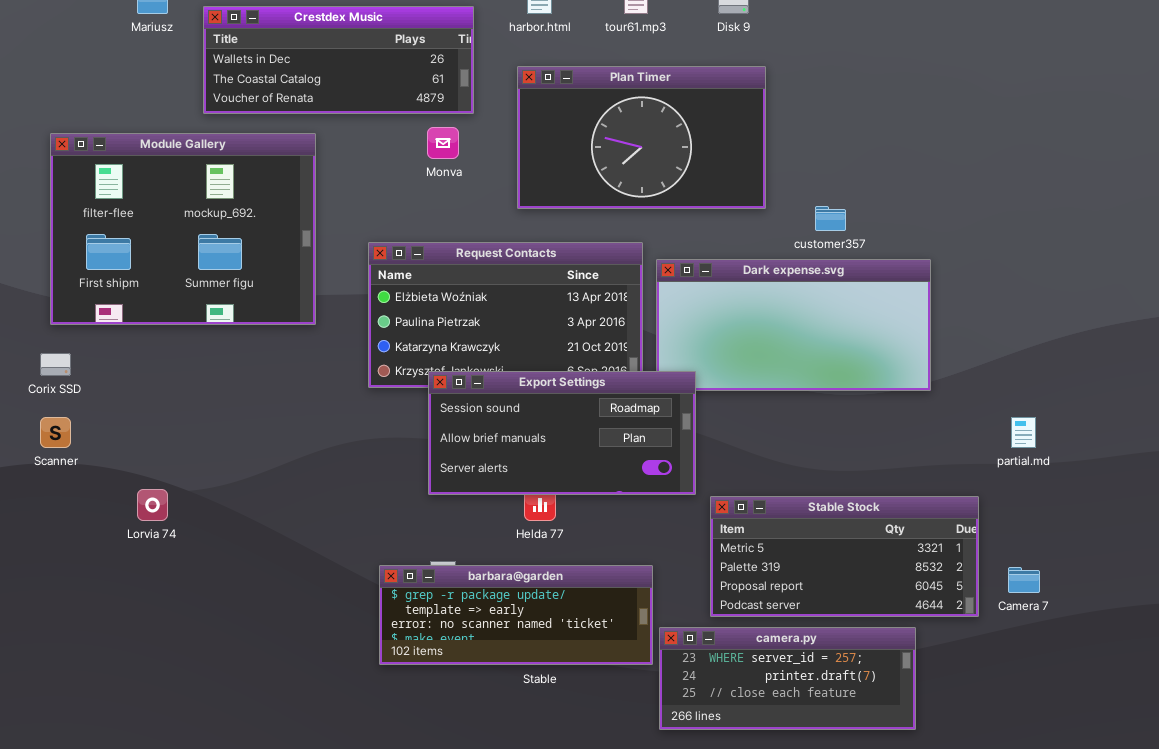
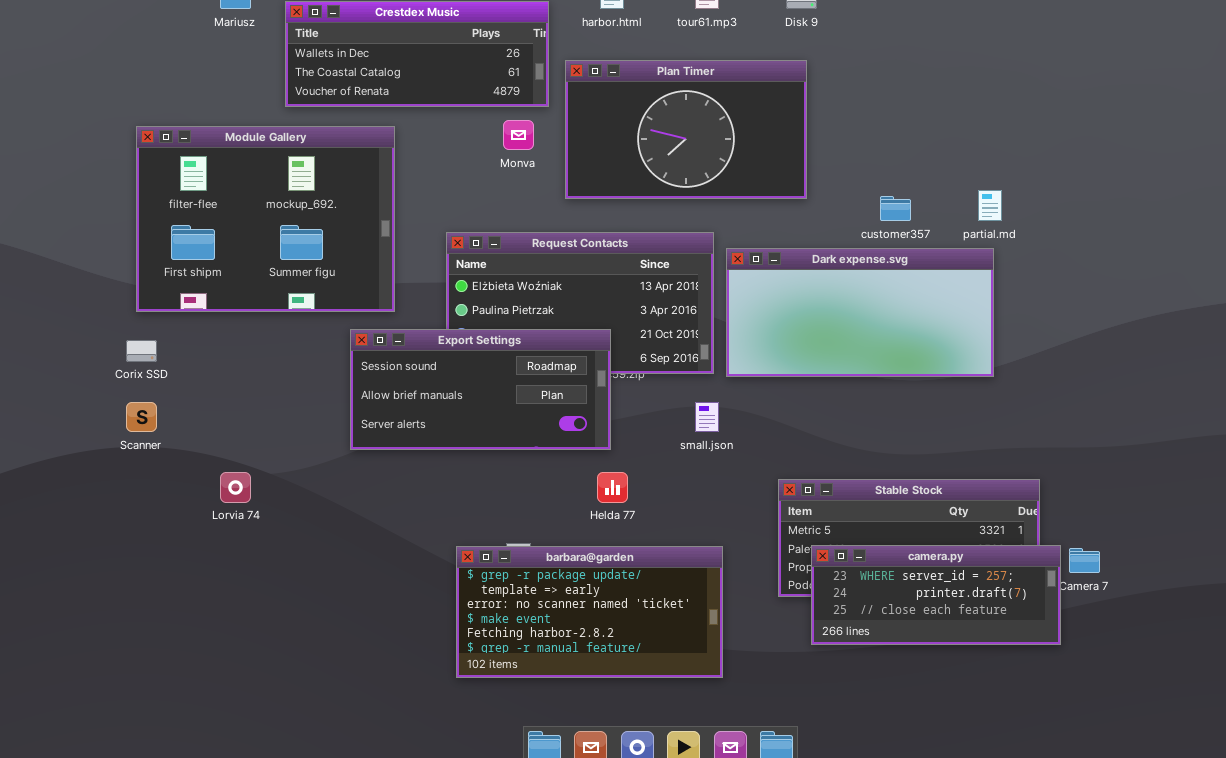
Plan Timer: [517,66,766,209] -> [565,60,807,199], moved
Export Settings: [428,371,696,495] -> [350,329,611,450], moved
partial.md: [1011,417,1036,448] -> [978,190,1002,221], moved
barbara@garden: [379,565,653,665] -> [456,546,723,678], resized
camera.py: [659,627,916,730] -> [811,545,1061,645], moved

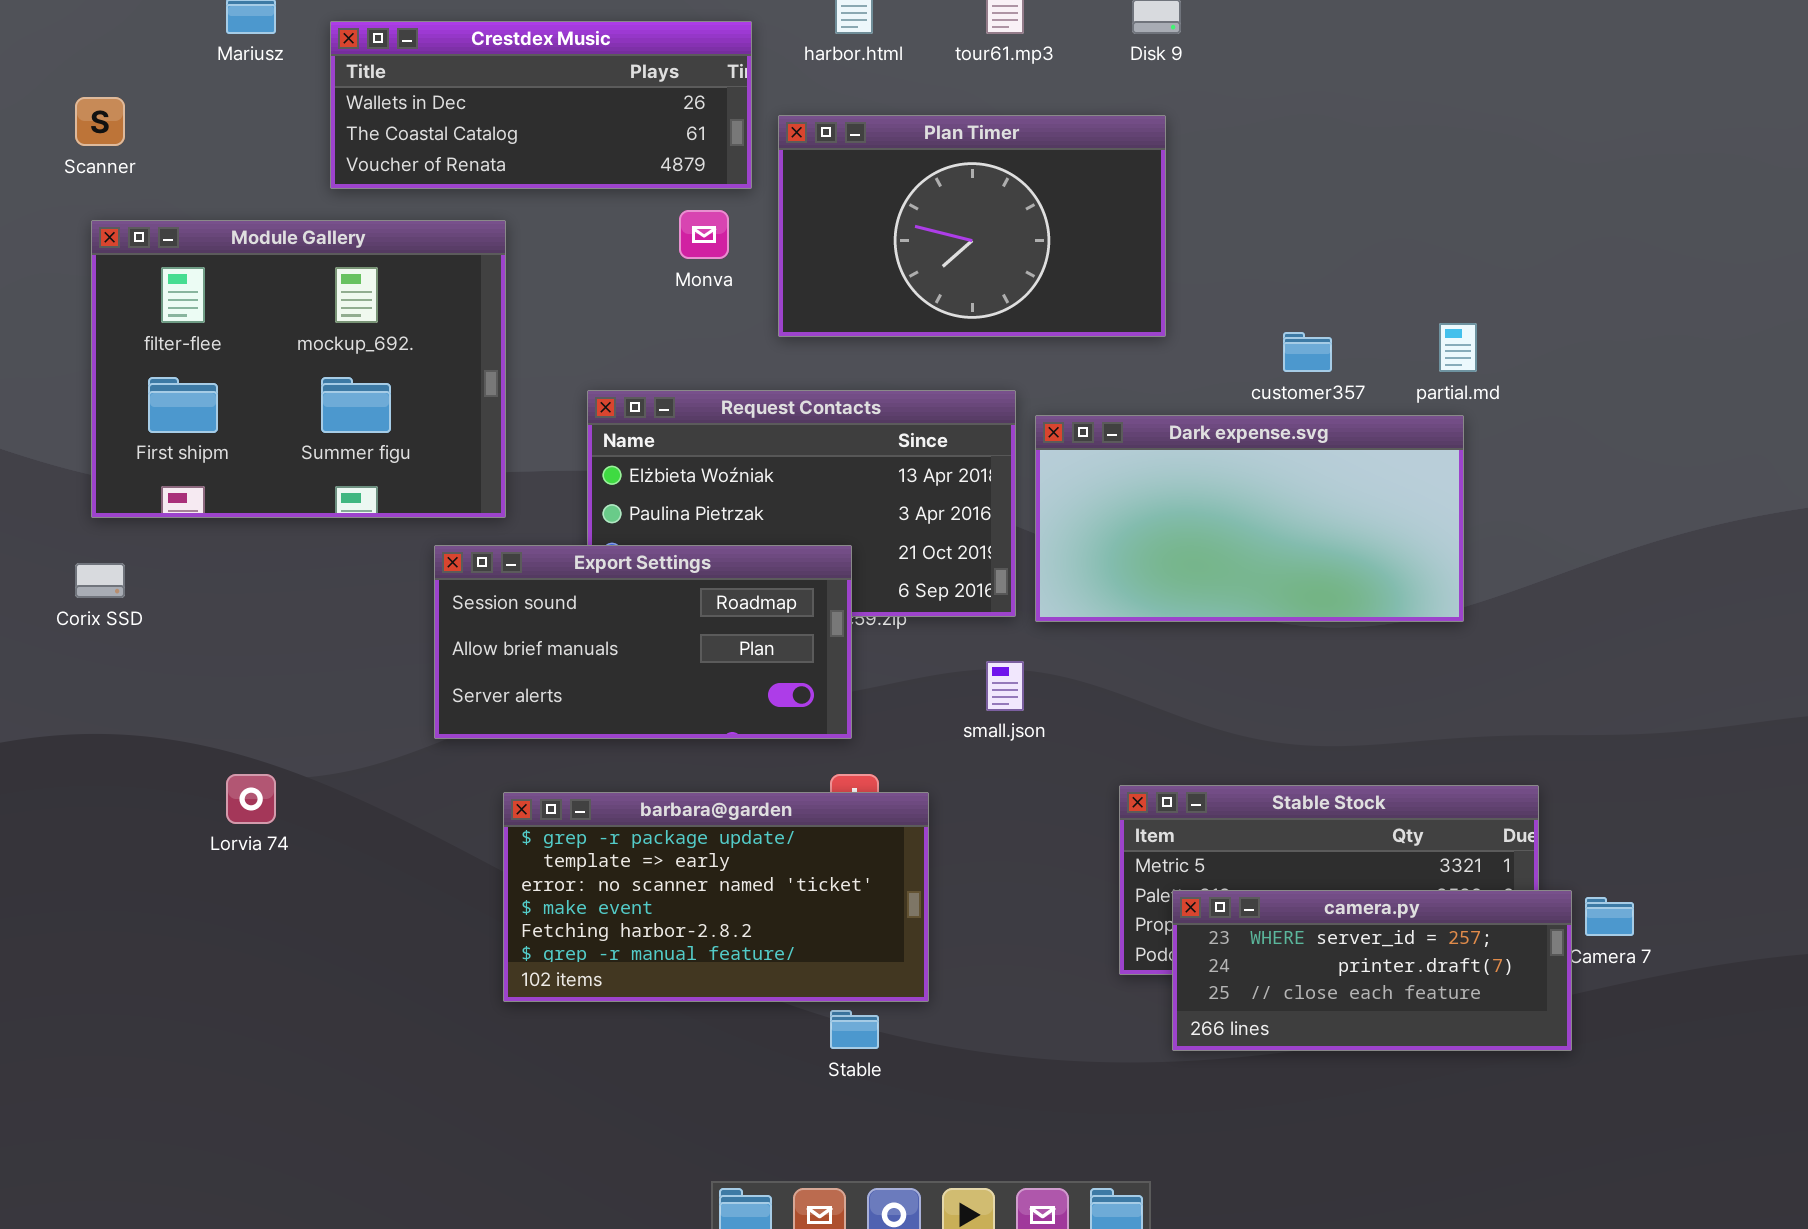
Scanner: [126,402,157,432] -> [75,97,125,146], moved
barbara@garden: [456,546,723,678] -> [503,792,929,1002], moved

